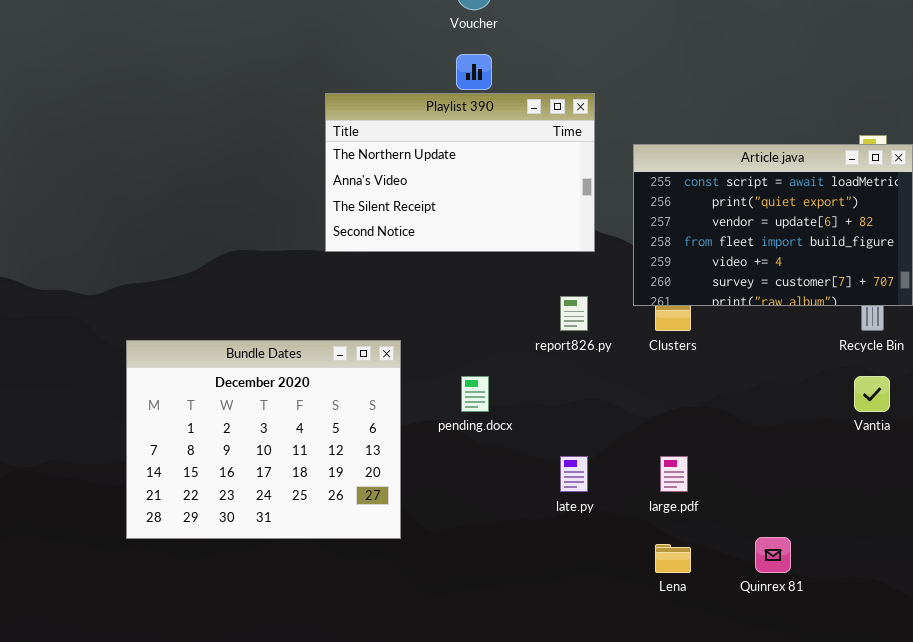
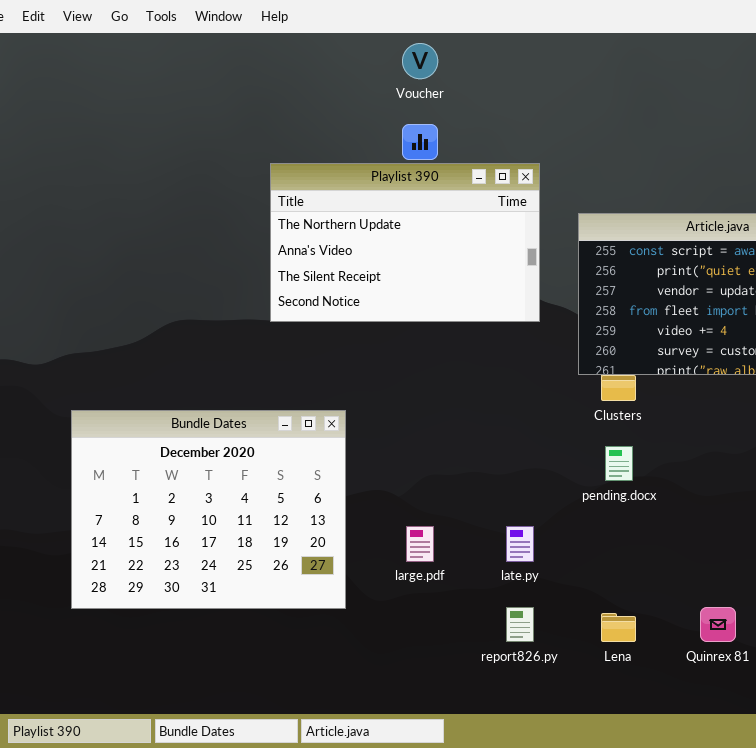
report826.py: [560,296,588,331] -> [506,607,534,642], moved
pending.docx: [461,376,489,412] -> [605,446,633,481], moved
large.pdf: [660,456,688,492] -> [406,526,434,562], moved

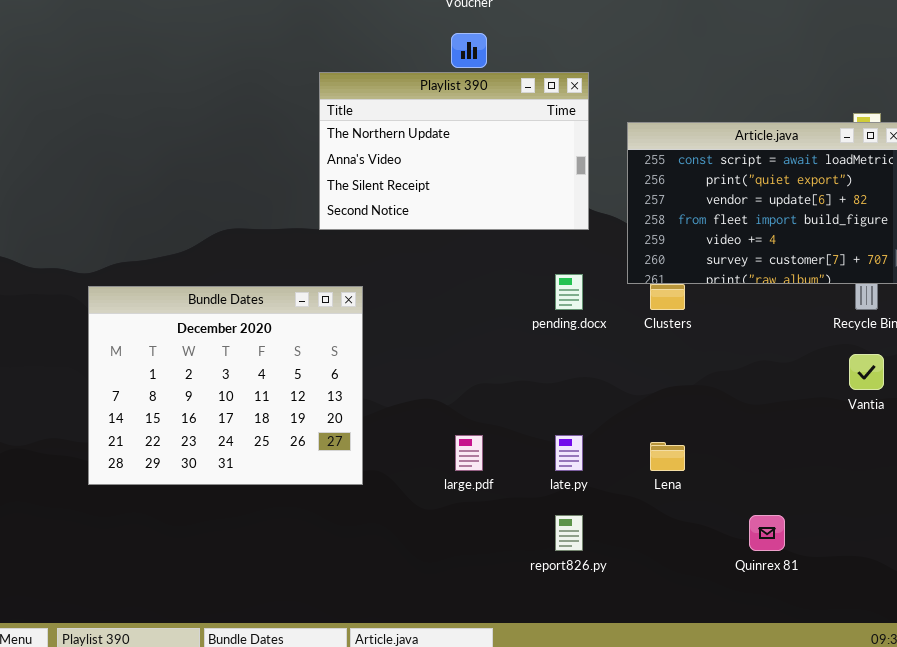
Bundle Dates: [71,410,346,609] -> [88,286,363,485], moved
pending.docx: [605,446,633,481] -> [555,274,583,310], moved
Lena: [601,613,636,642] -> [650,442,685,471], moved

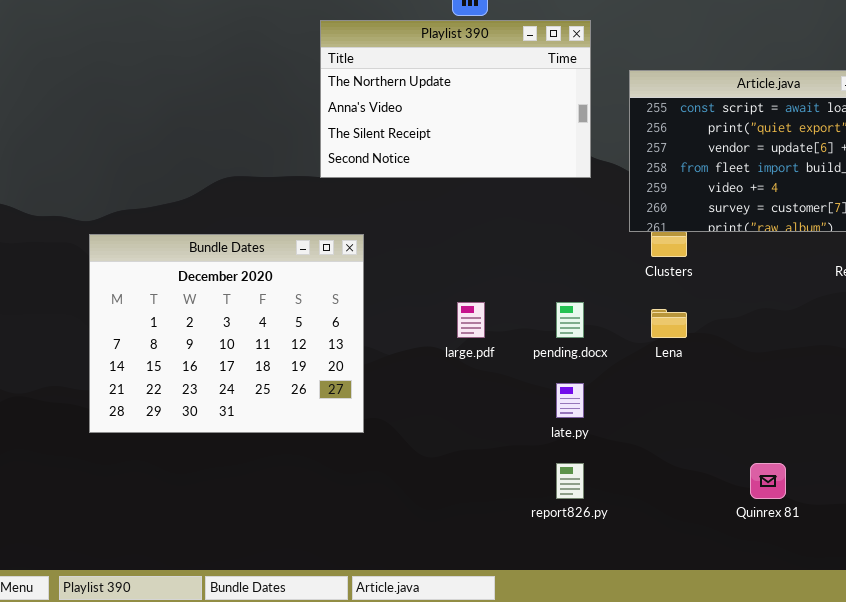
pending.docx: [555,274,583,310] -> [556,302,584,338], moved
large.pdf: [455,435,483,471] -> [457,302,485,338], moved
Lena: [650,442,685,471] -> [651,309,687,338], moved

